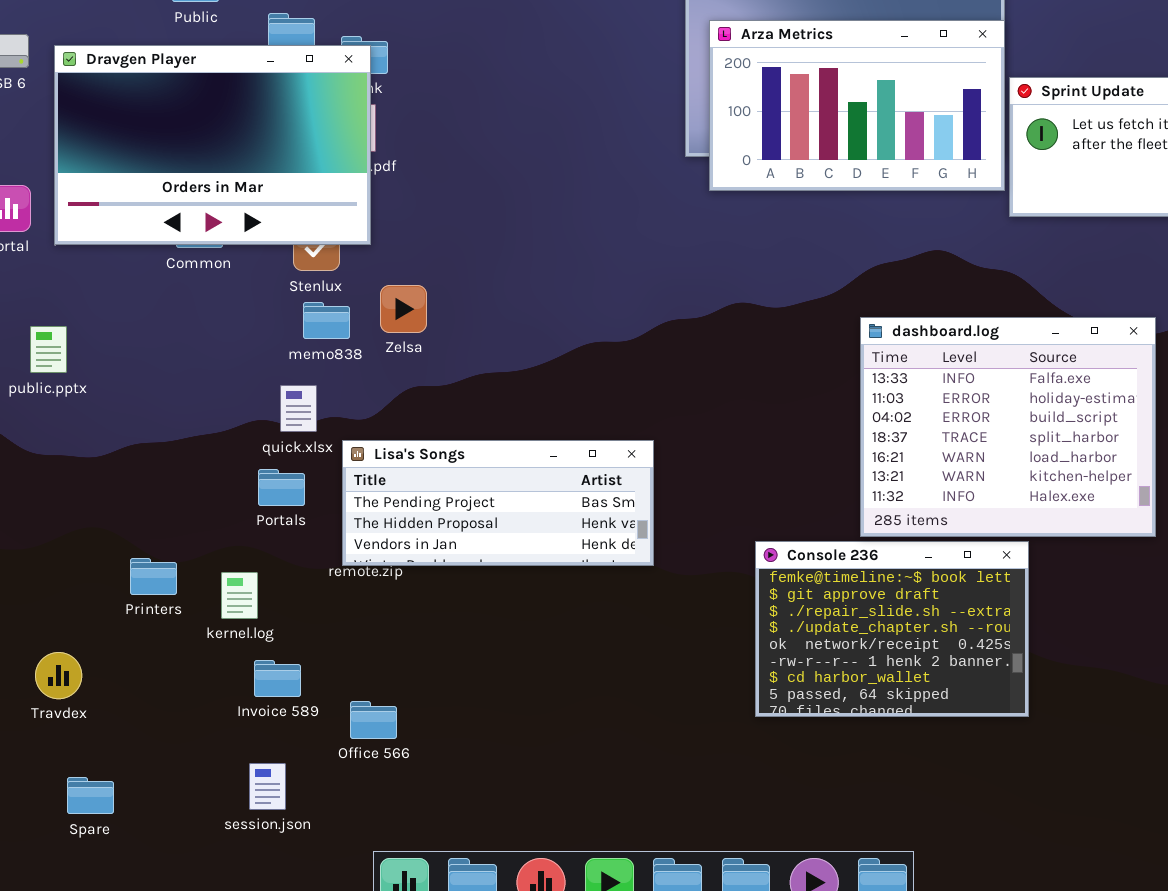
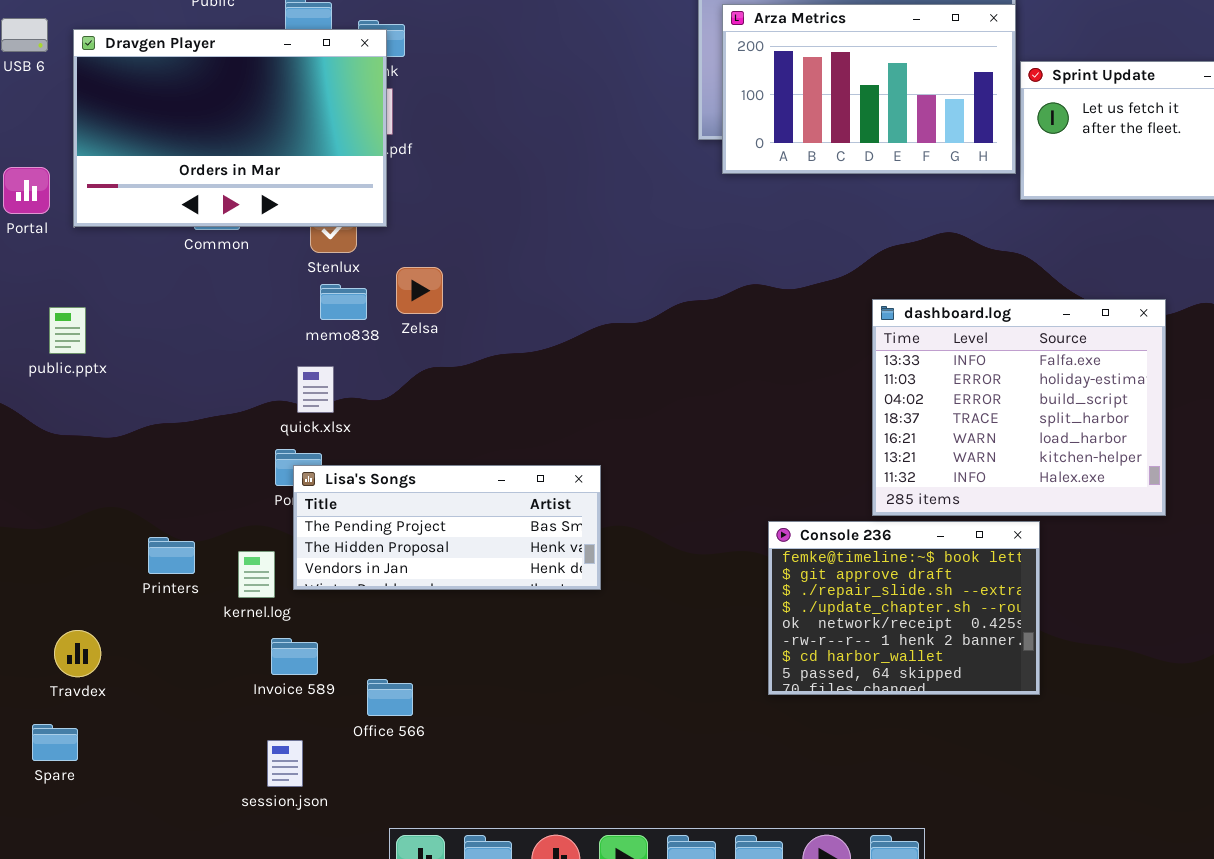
Lisa's Songs: [342,440,654,566] -> [293,465,601,590], moved
Spare: [67,777,114,814] -> [32,724,78,761], moved

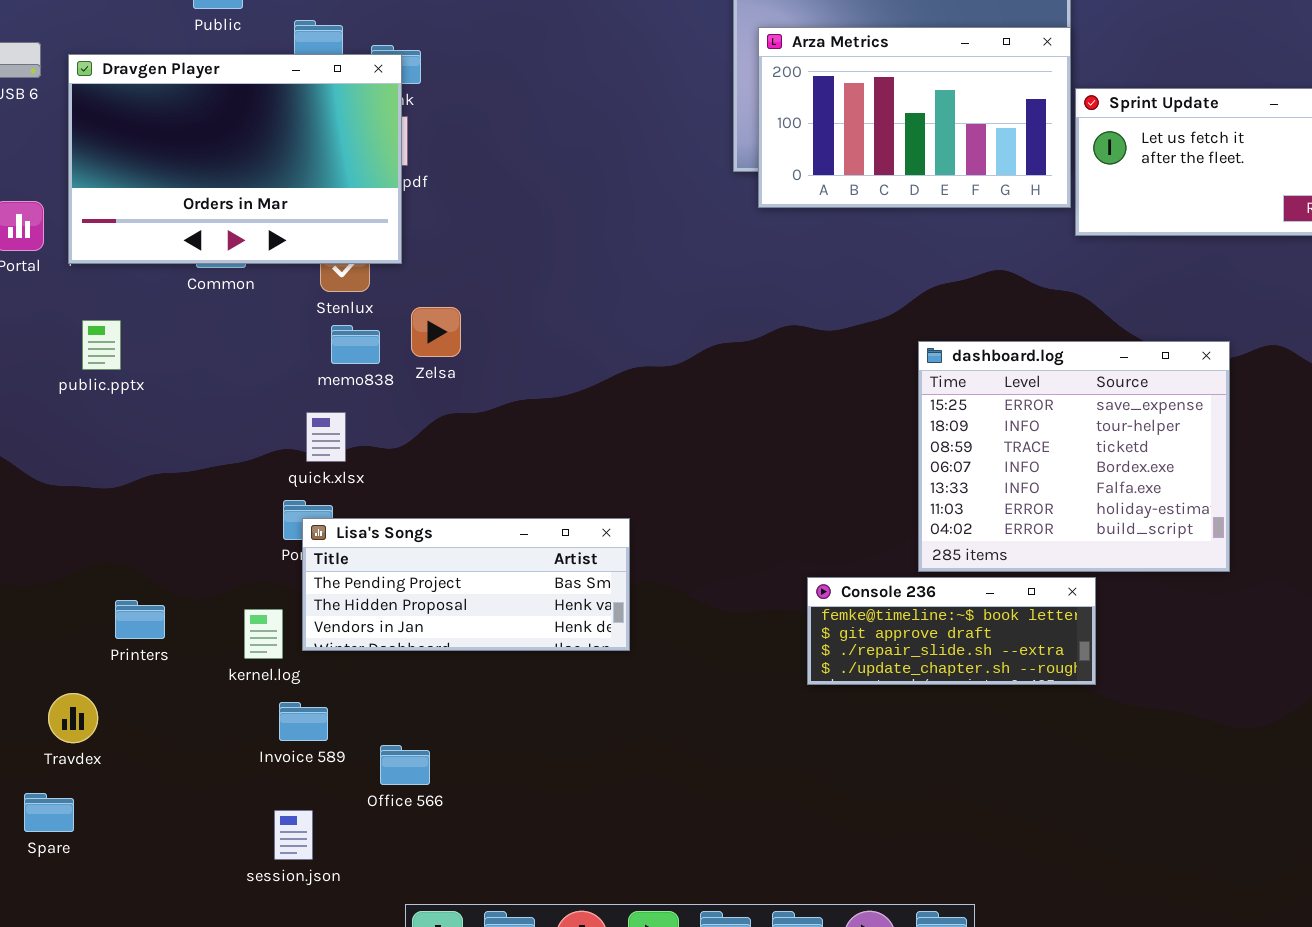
dashboard.log: [872,299,1166,516] -> [918,341,1230,572], scrolled up 4 rows
public.pptx: [49,307,86,354] -> [82,320,121,370], moved
Console 236: [768,521,1040,695] -> [807,577,1096,685], resized
Printers: [148,537,195,574] -> [115,600,165,639], moved

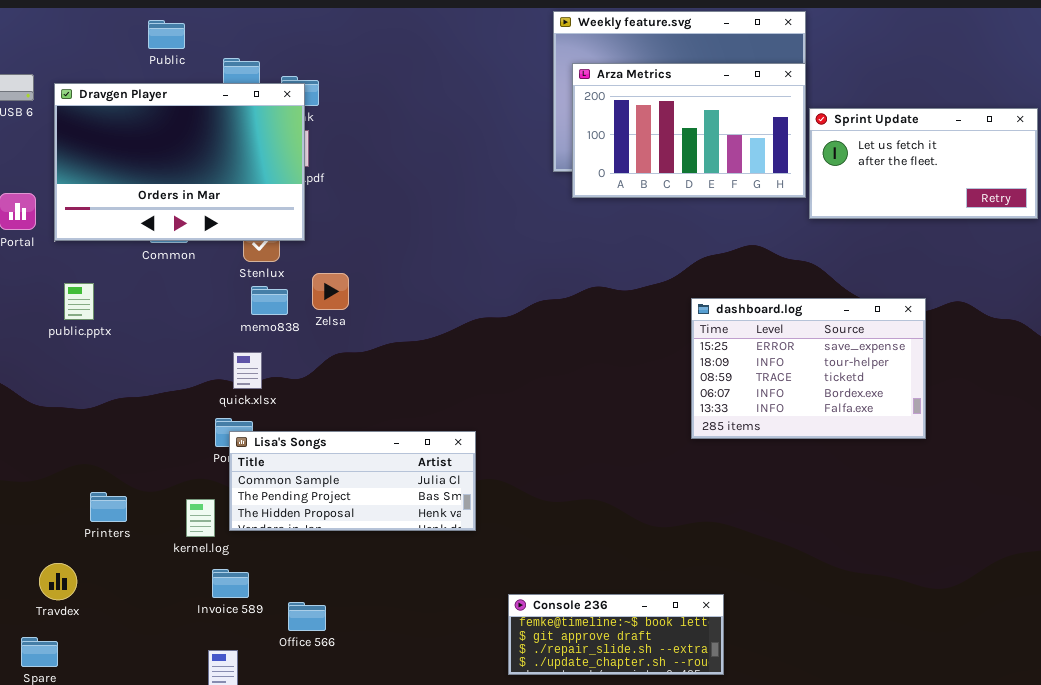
dashboard.log: [918,341,1230,572] -> [691,298,926,439], resized
Lisa's Songs: [302,518,630,651] -> [229,431,476,531], scrolled up 1 row
Console 236: [807,577,1096,685] -> [508,594,724,675], moved

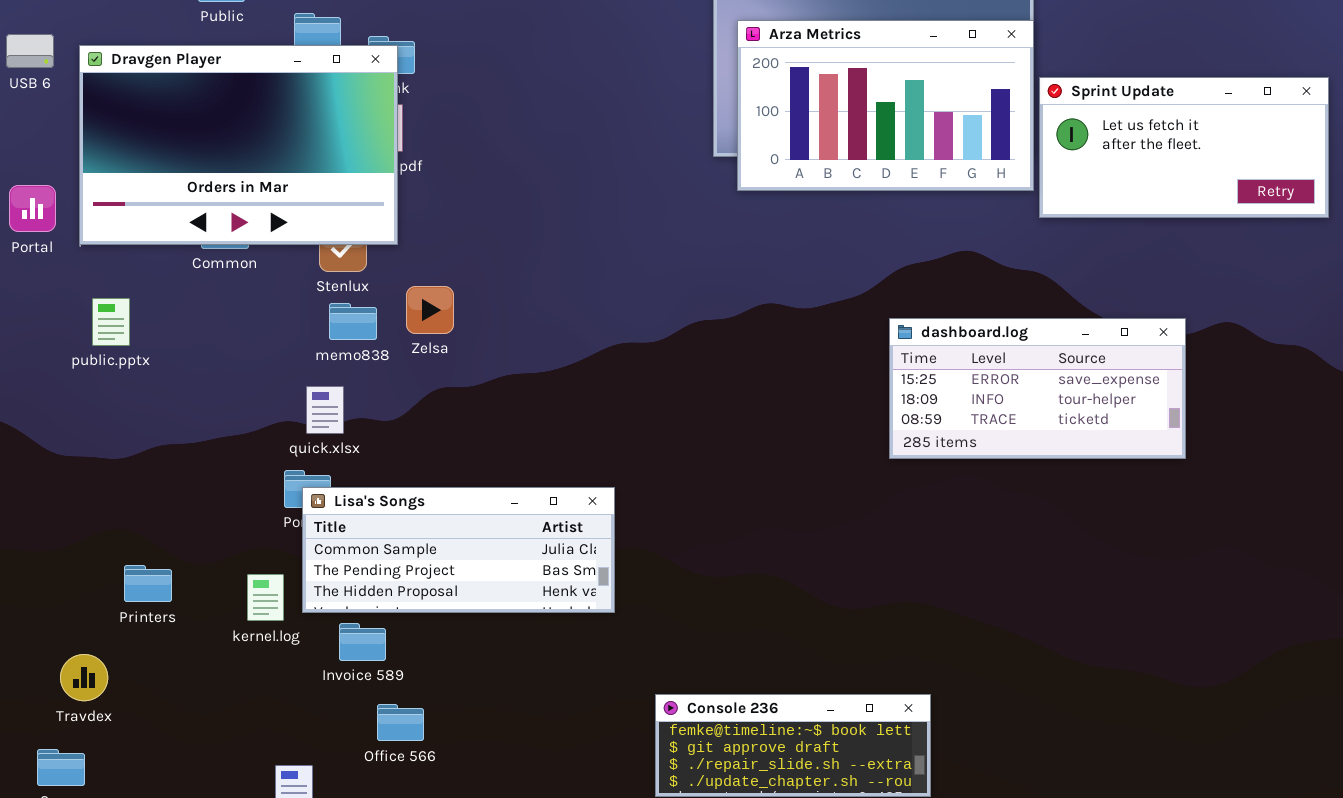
dashboard.log: [691,298,926,439] -> [889,318,1186,459], resized
Invoice 589: [212,569,249,598] -> [339,623,386,661], moved

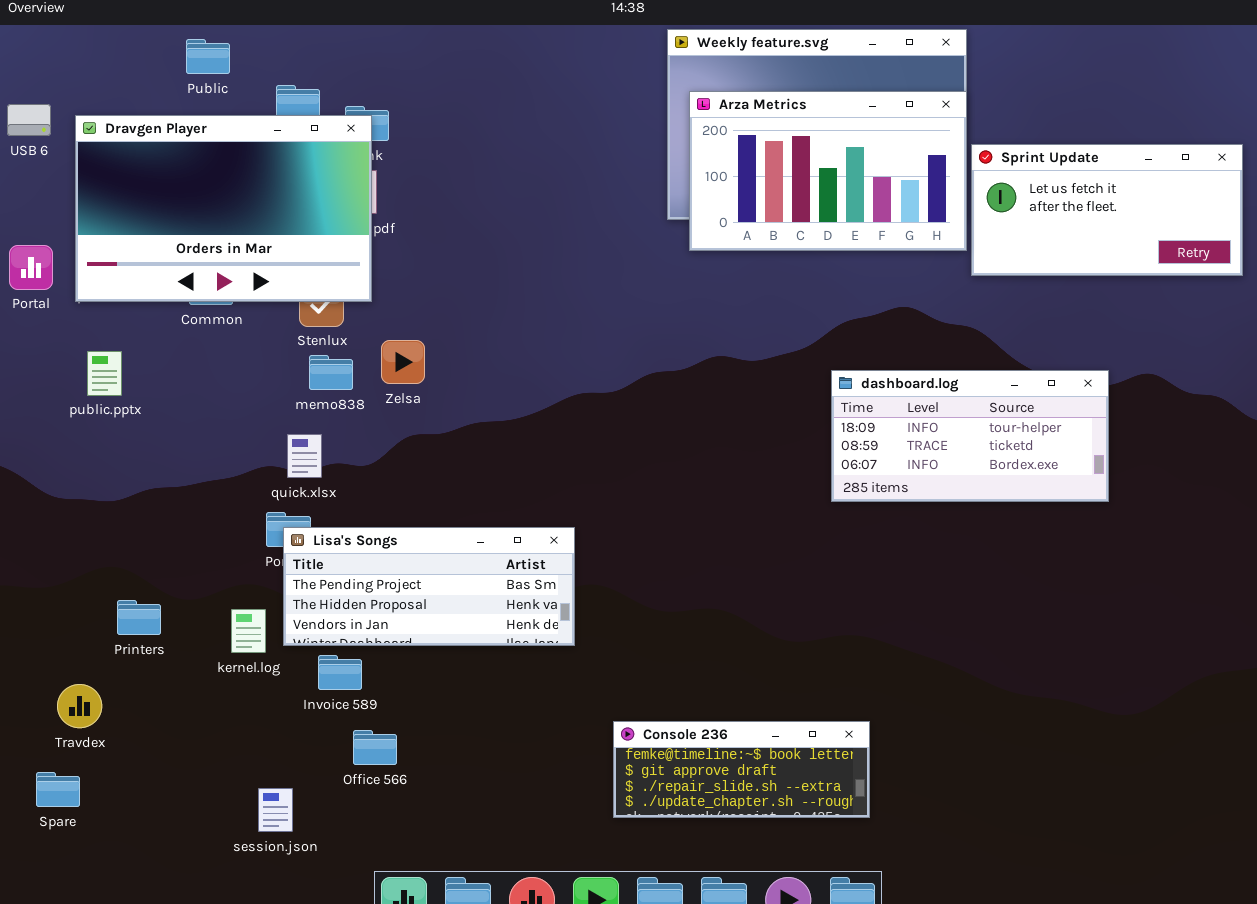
dashboard.log: [889,318,1186,459] -> [831,370,1109,502], scrolled down 1 row
Lisa's Songs: [302,487,615,613] -> [283,527,575,646], scrolled down 1 row

